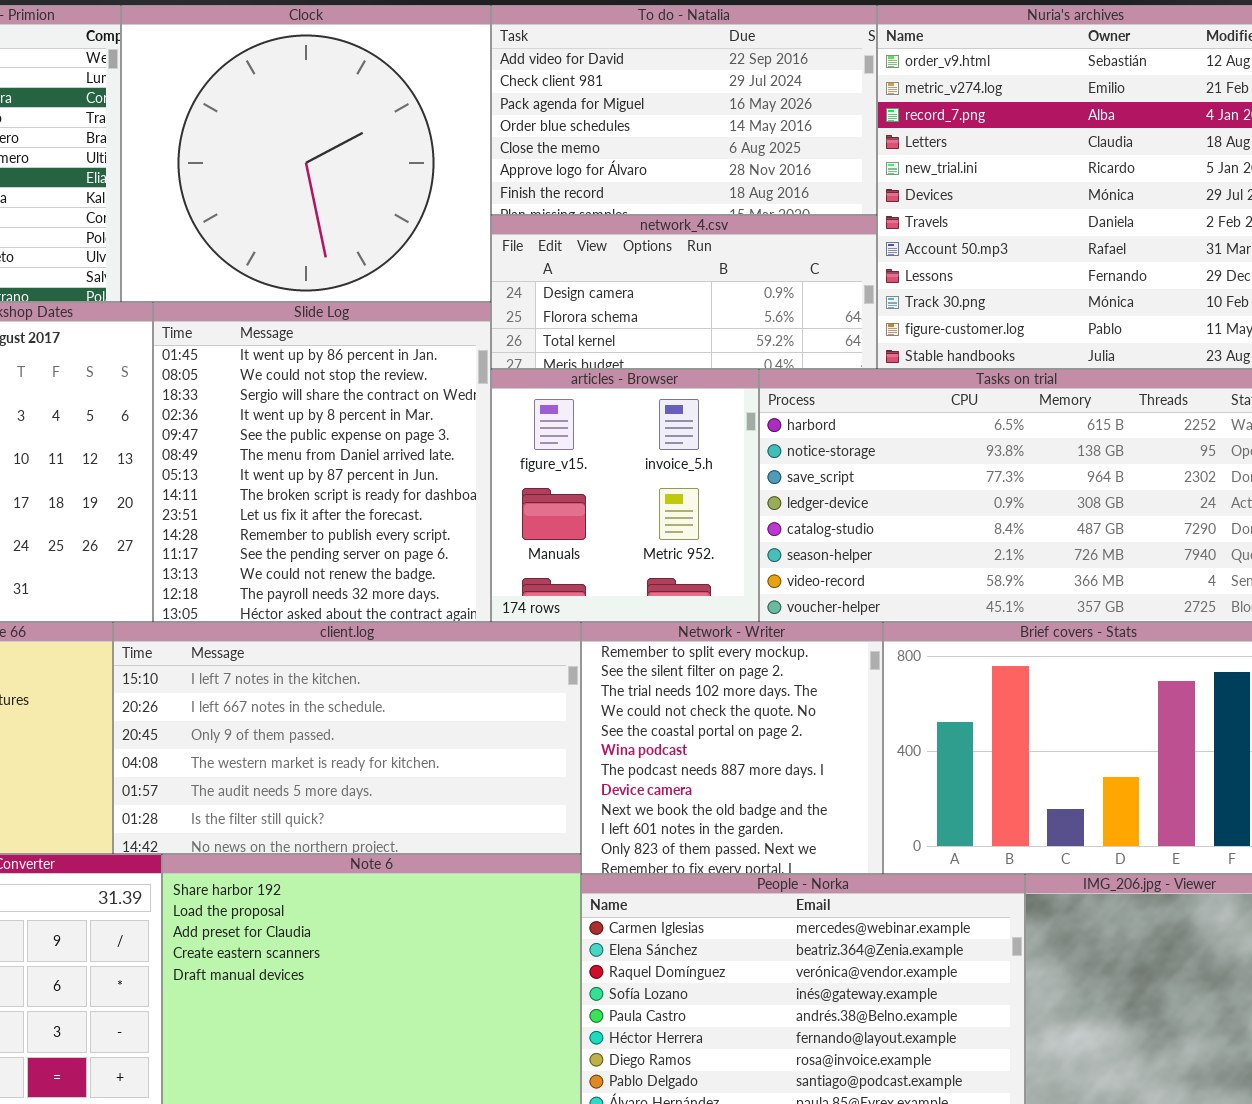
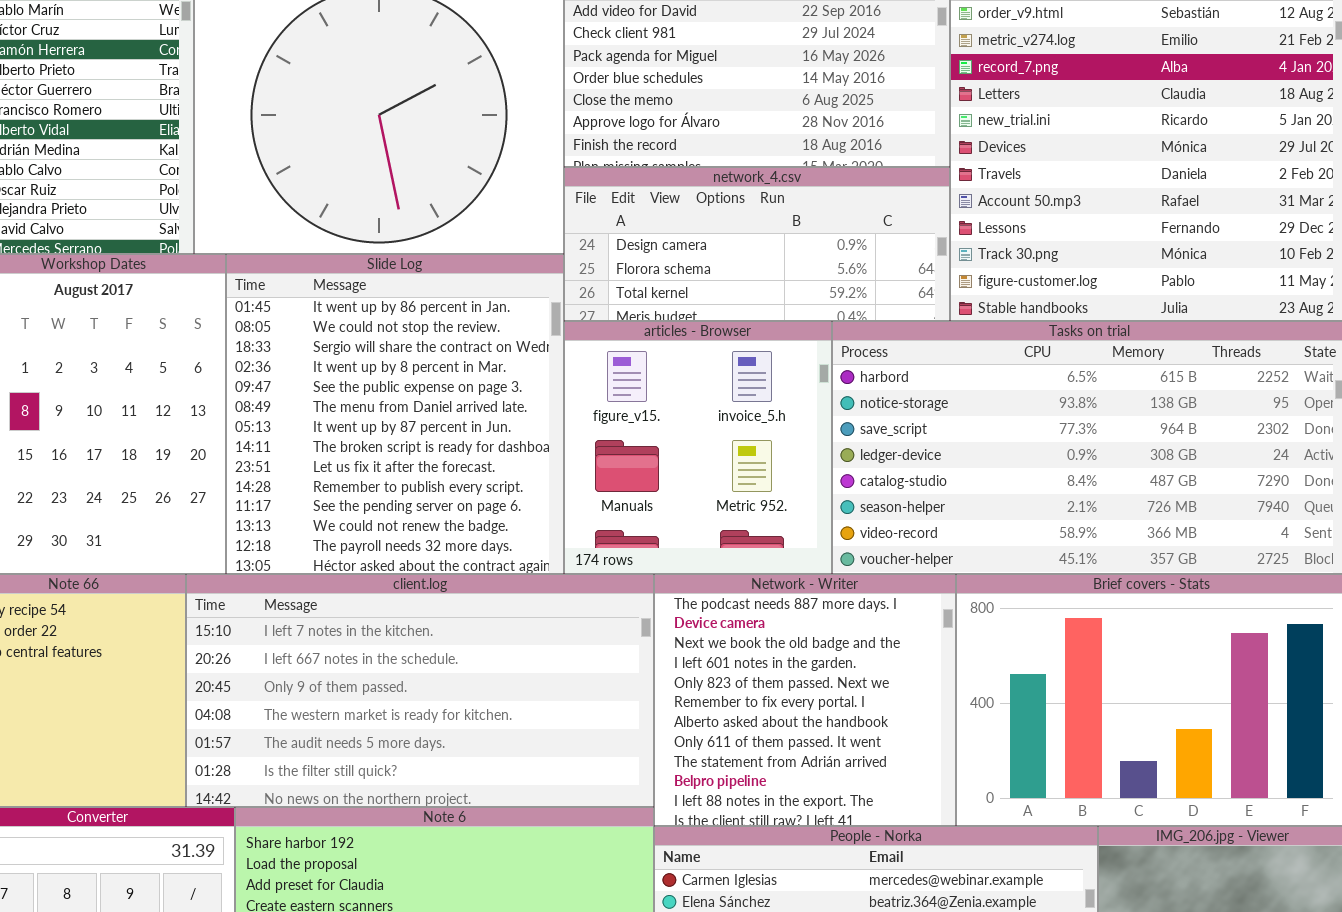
Network - Writer: [581,622,883,874] -> [654,574,956,826], scrolled down 6 rows

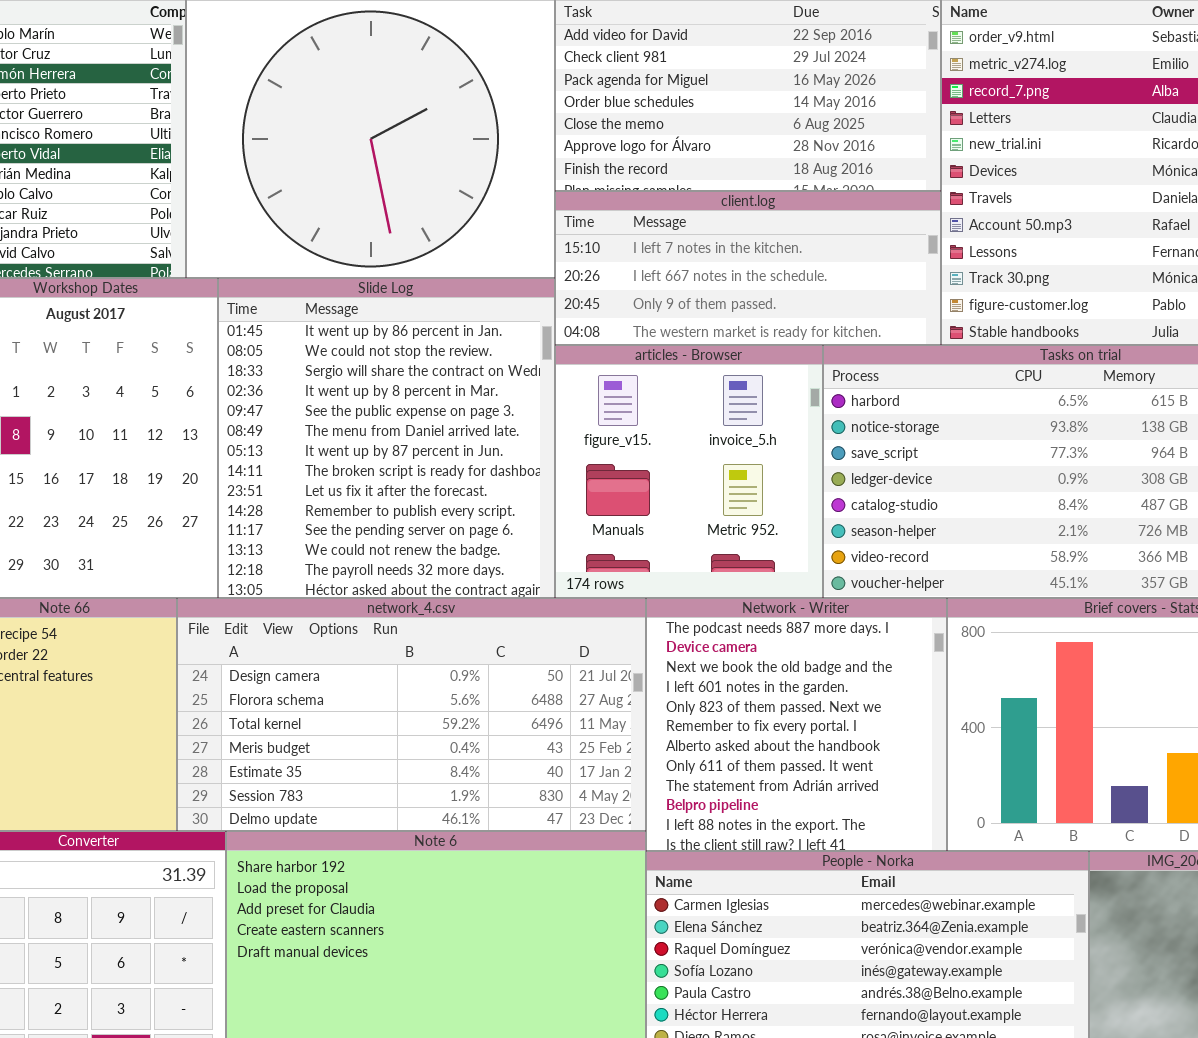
network_4.csv: [564,167,950,321] -> [177,598,646,831], moved, resized
client.log: [186,574,654,807] -> [555,191,941,345], moved, resized

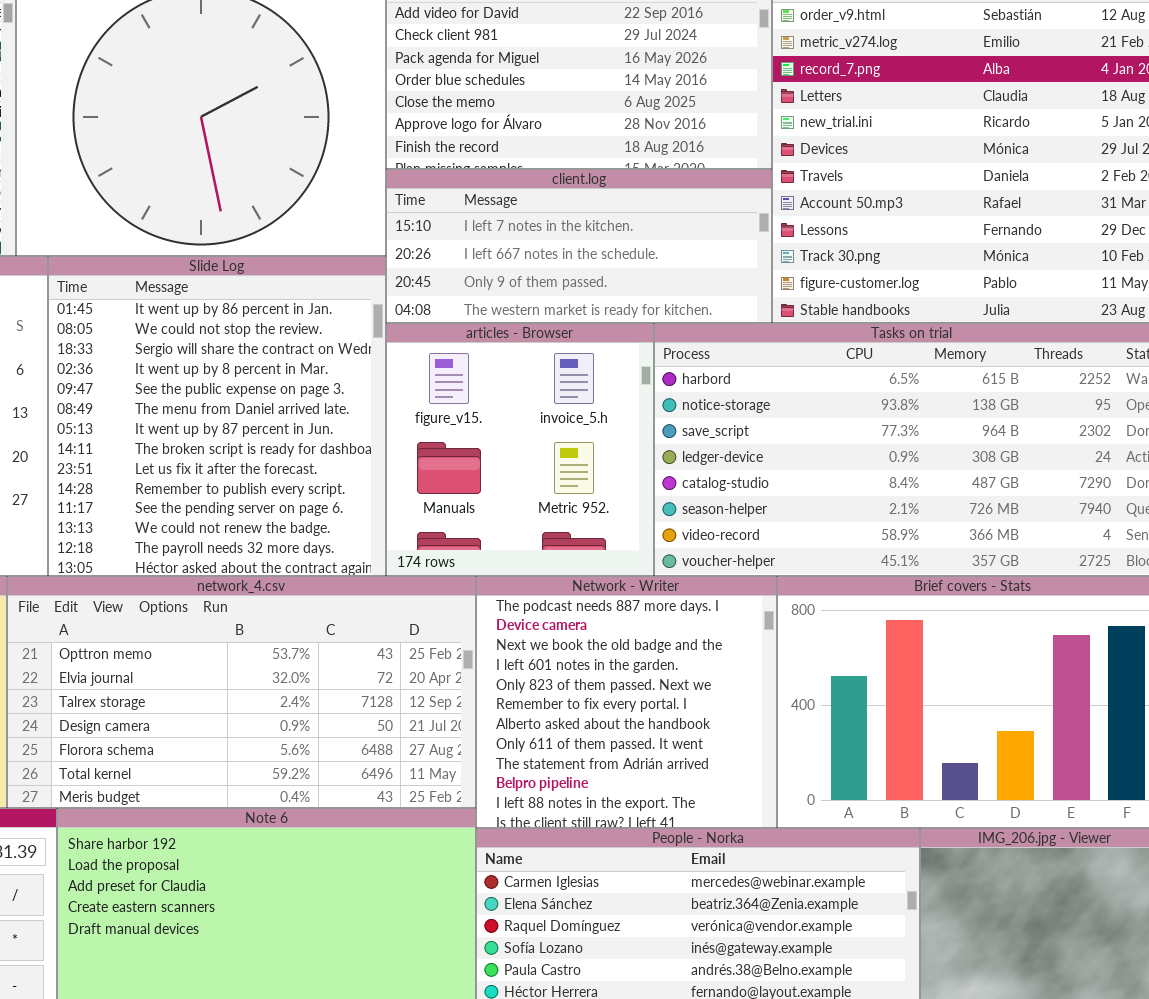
network_4.csv: [177,598,646,831] -> [7,576,476,808], scrolled up 3 rows

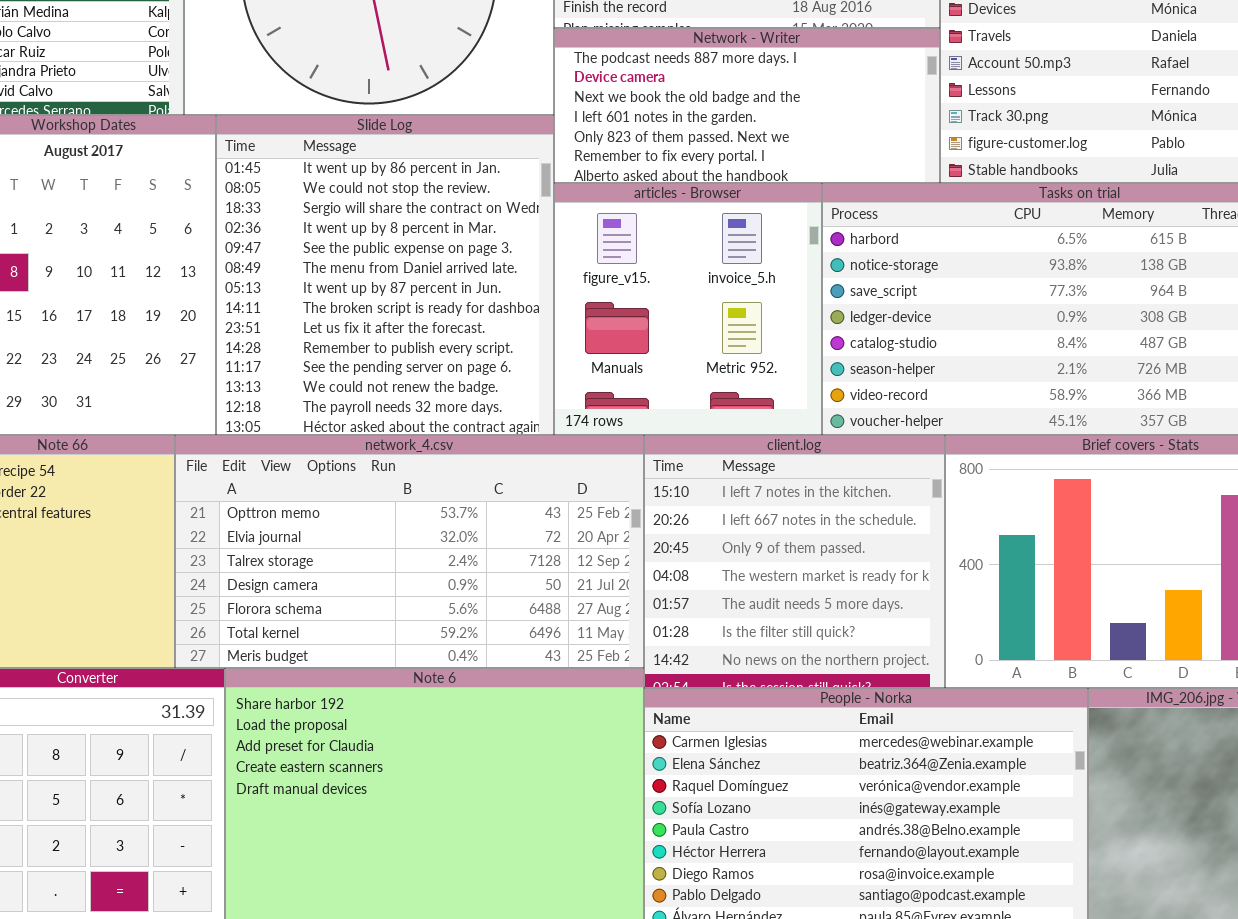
client.log: [386,169,772,323] -> [644,435,945,688], moved, resized
Network - Writer: [476,576,777,828] -> [554,28,940,183], moved, resized

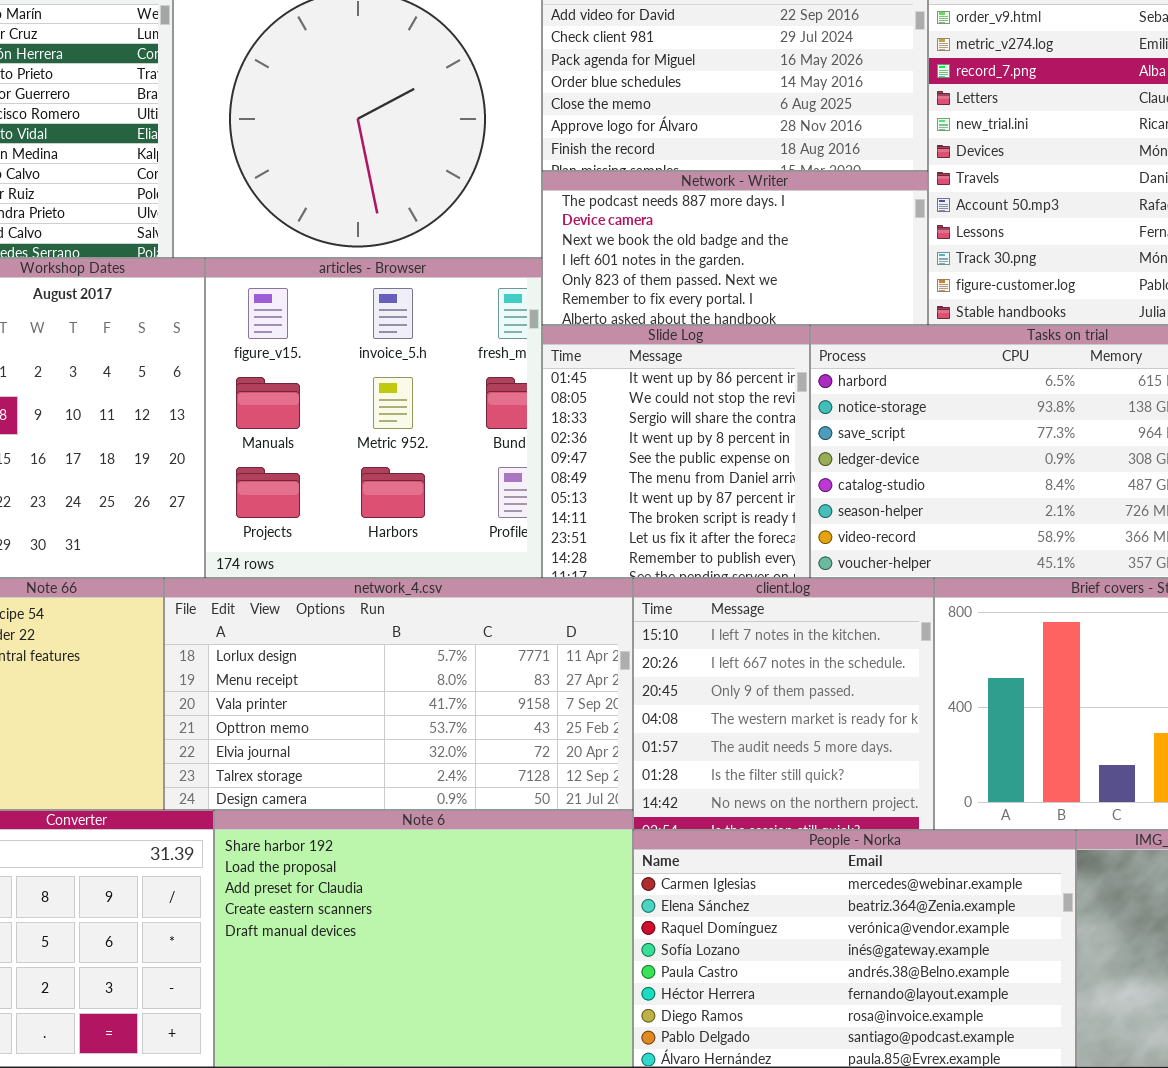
Slide Log: [216,115,554,435] -> [542,325,810,578], moved, resized
articles - Browser: [554,183,822,435] -> [205,258,542,578], moved, resized
network_4.csv: [175,435,644,668] -> [164,578,633,810], scrolled up 3 rows

